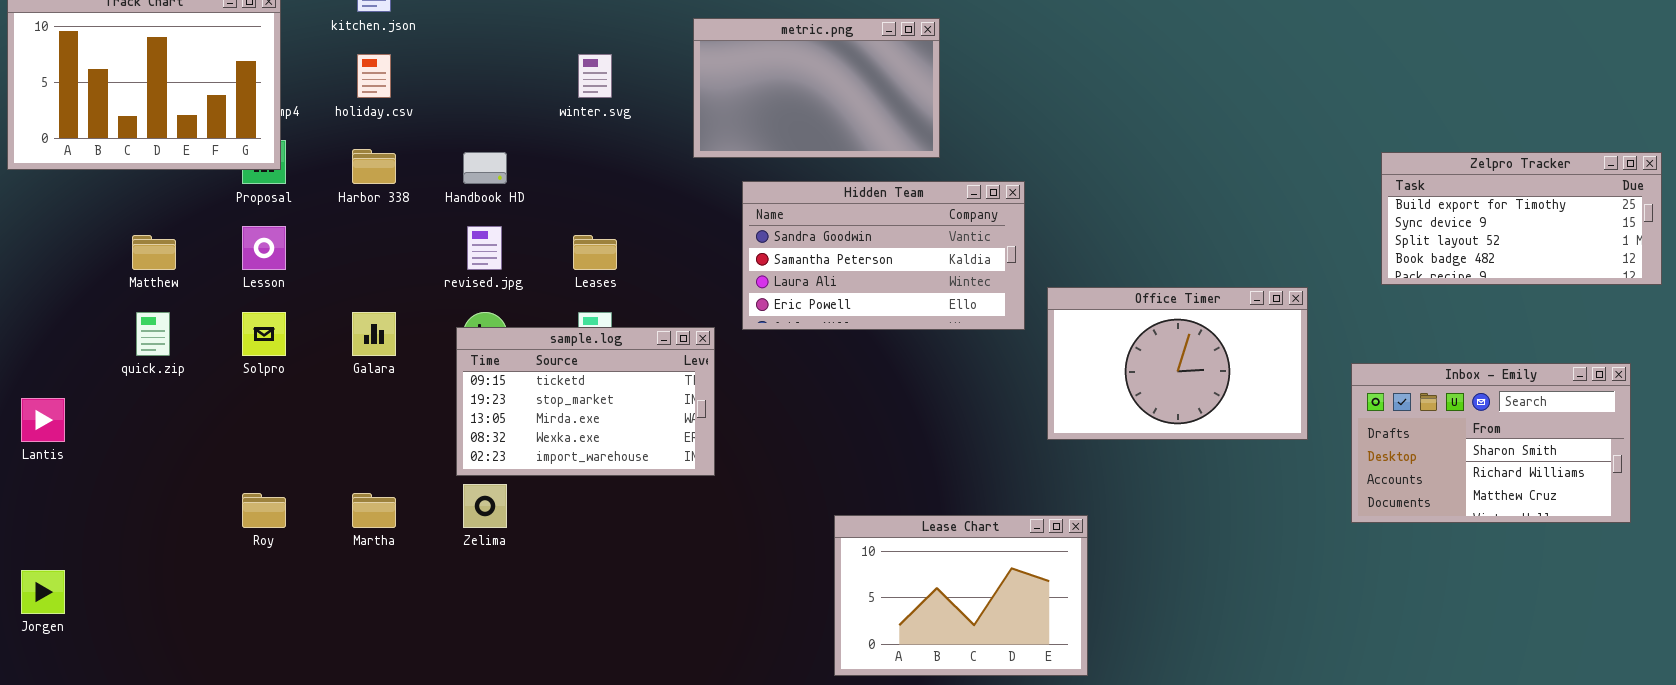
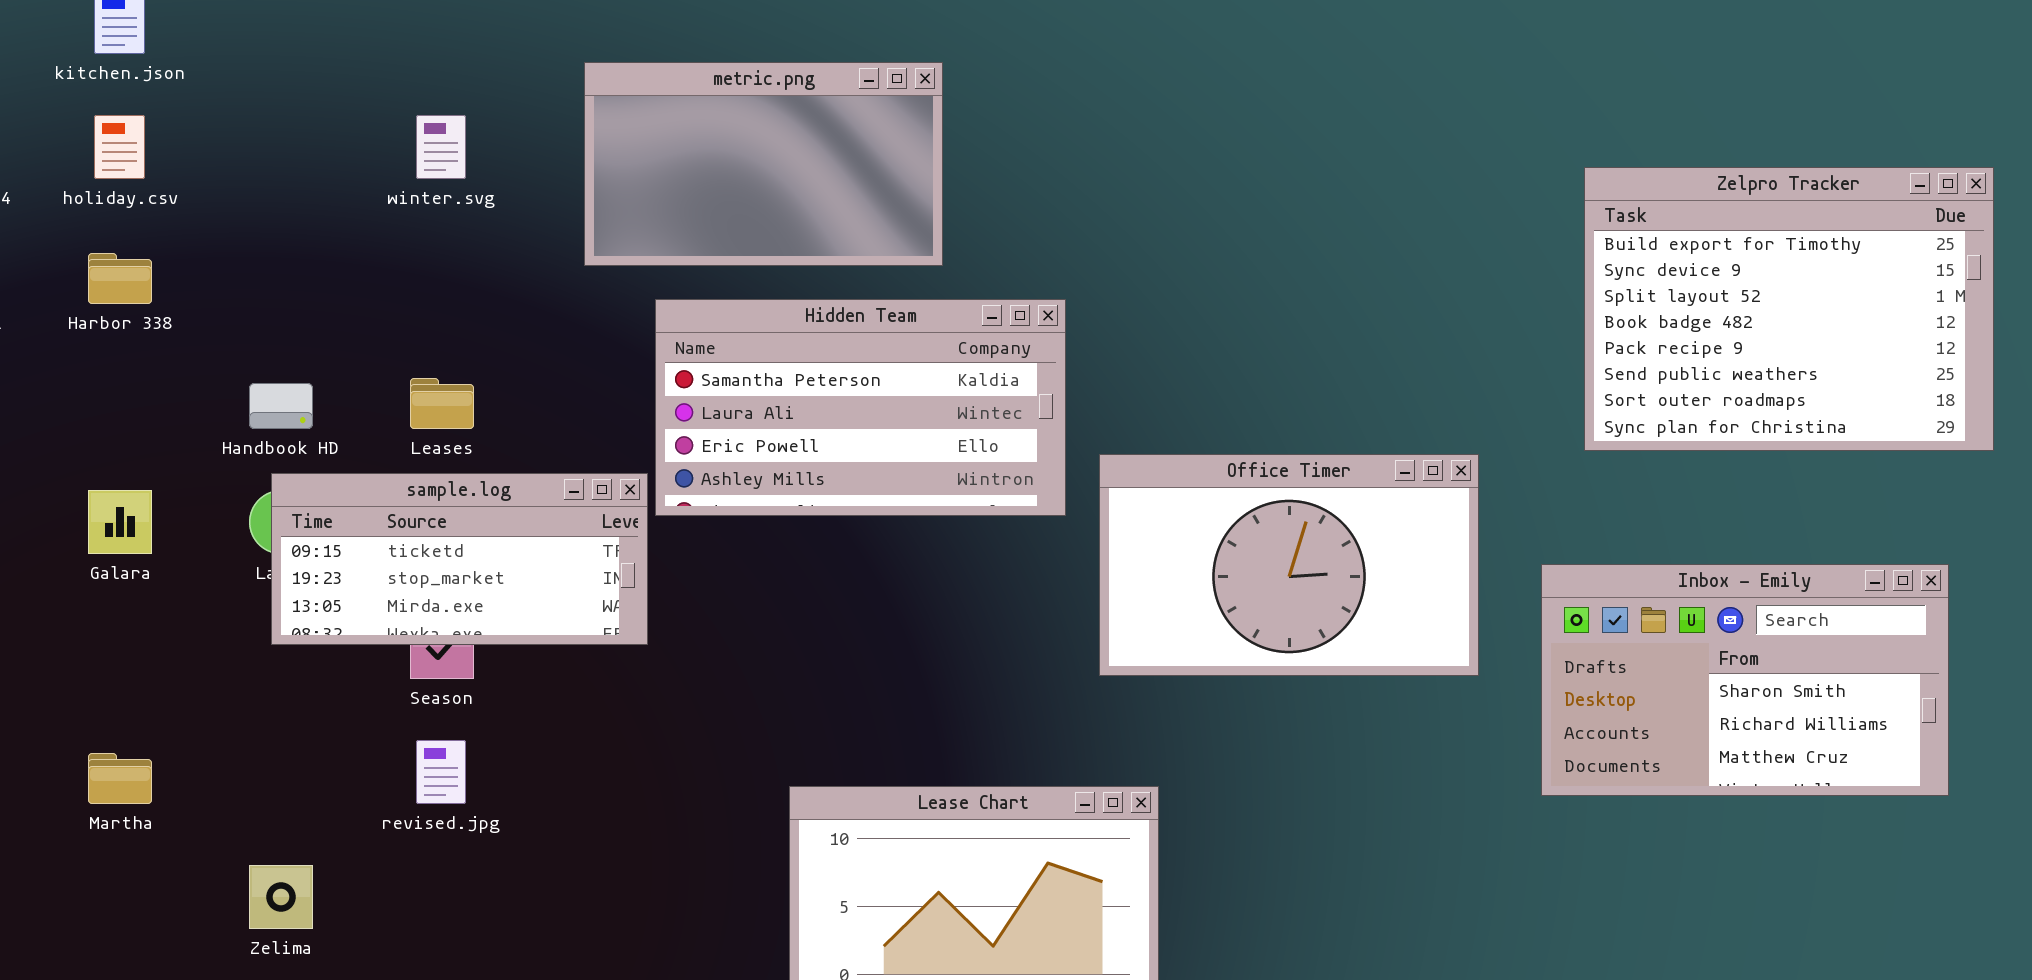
Handbook HD: [463,152,507,184] -> [249,383,313,429], moved
Zelpro Tracker: [1381,152,1662,285] -> [1584,167,1994,451], resized
Hidden Team: [742,181,1025,330] -> [655,299,1066,516], scrolled down 1 row
revised.jpg: [467,226,502,270] -> [416,740,466,804], moved
sample.log: [456,327,715,476] -> [271,473,648,645], moved, resized
Zelima: [463,484,507,528] -> [249,865,313,929], moved

